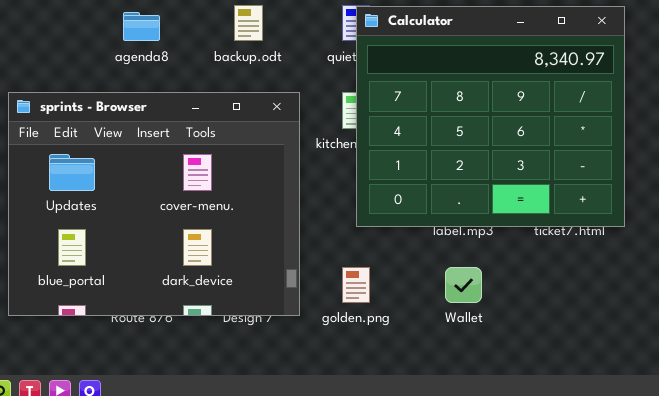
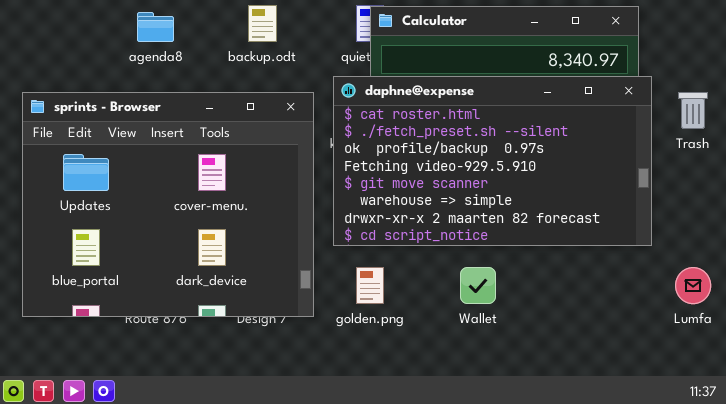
daphne@expense: none -> [333,76,652,246], opened

